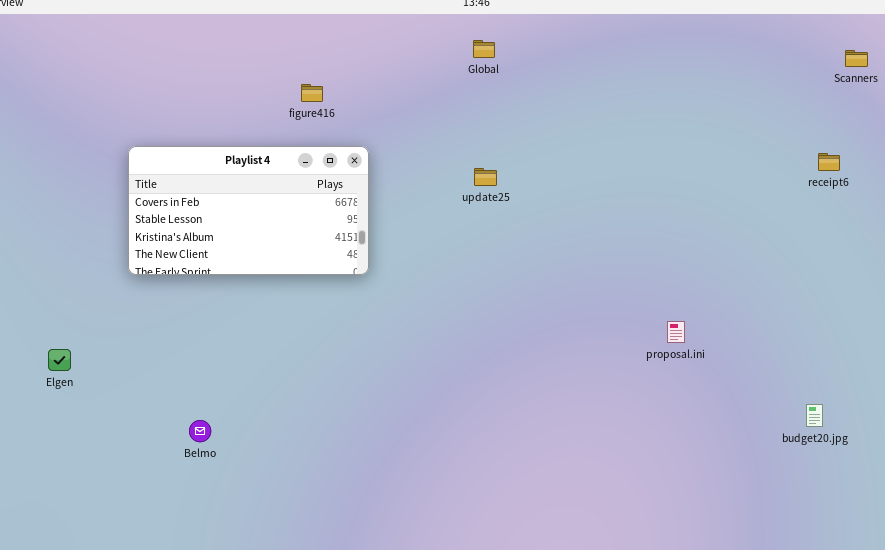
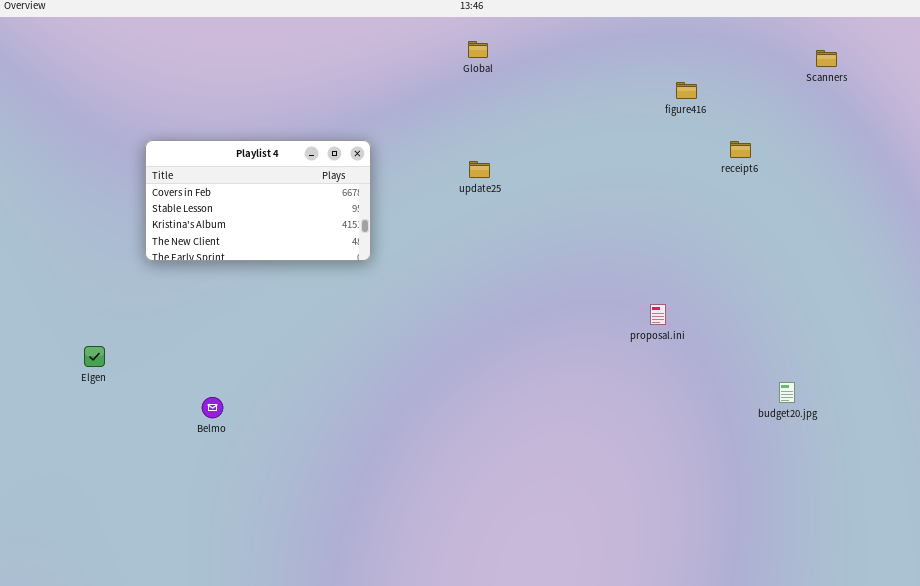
figure416: [301,84,323,102] -> [676,82,697,99], moved
receipt6: [818,153,840,171] -> [730,141,751,158], moved
Elgen: [48,349,71,371] -> [84,346,105,367], moved

